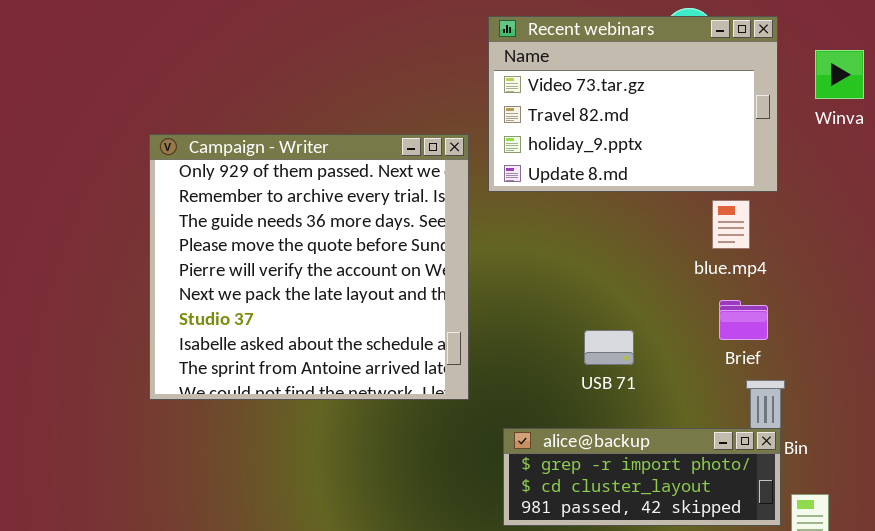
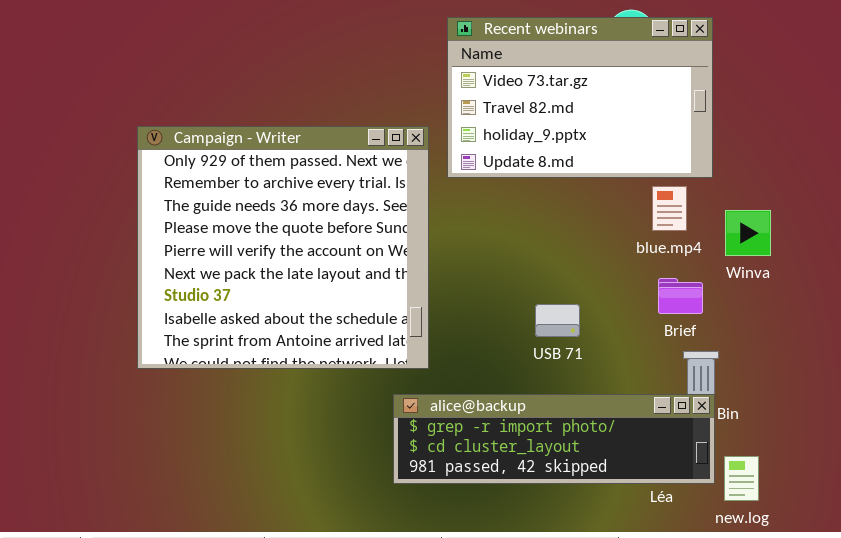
Winva: [815,50,864,99] -> [725,210,771,256], moved
alice@backup: [503,428,781,526] -> [393,394,715,484], resized

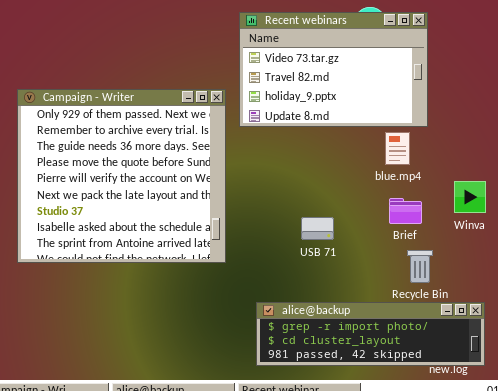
Winva: [725,210,771,256] -> [454,181,486,213], moved
alice@backup: [393,394,715,484] -> [256,302,485,366], moved

